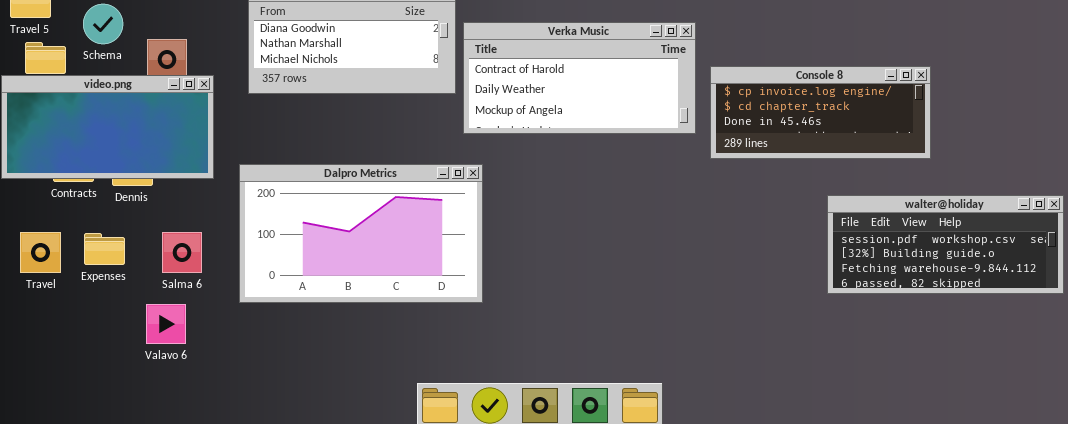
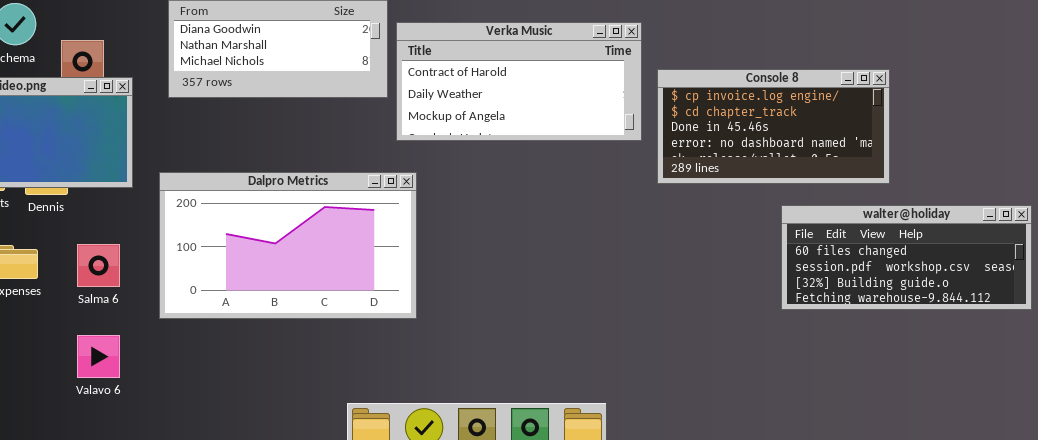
Console 8: [710,66,931,159] -> [657,69,890,184], resized
walter@holiday: [827,195,1064,294] -> [781,205,1032,310], scrolled up 1 row
Valavo 6: [146,304,186,344] -> [77,335,120,378], moved

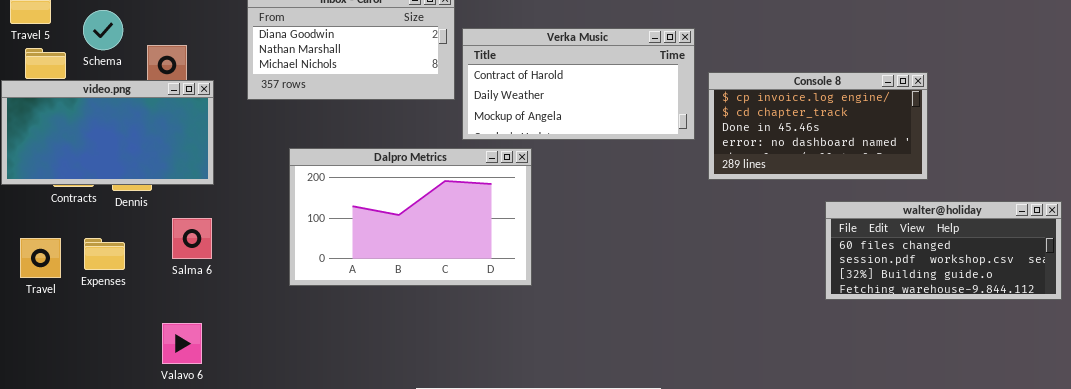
Dalpro Metrics: [159,172,417,319] -> [289,148,532,286], moved
Salma 6: [77,244,120,287] -> [172,218,212,259], moved

